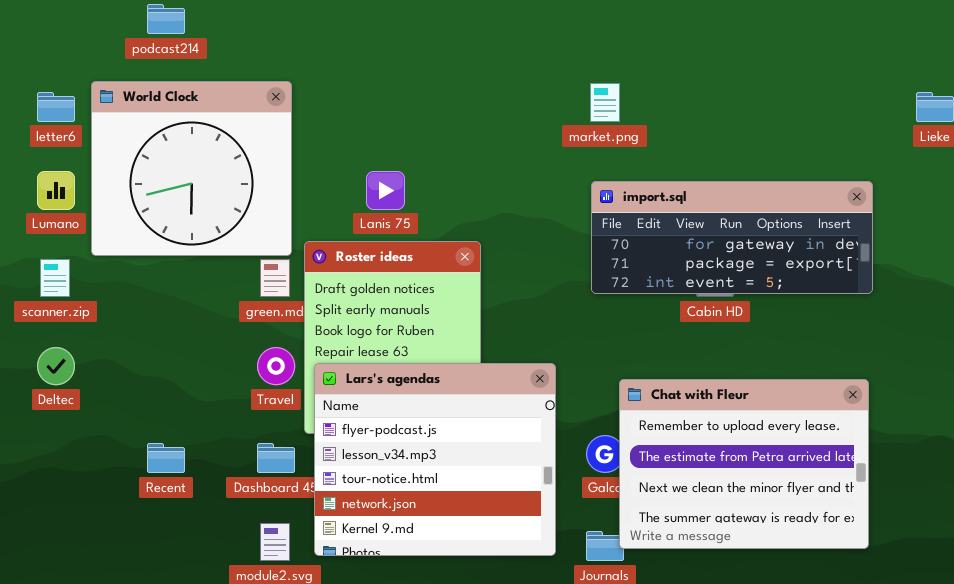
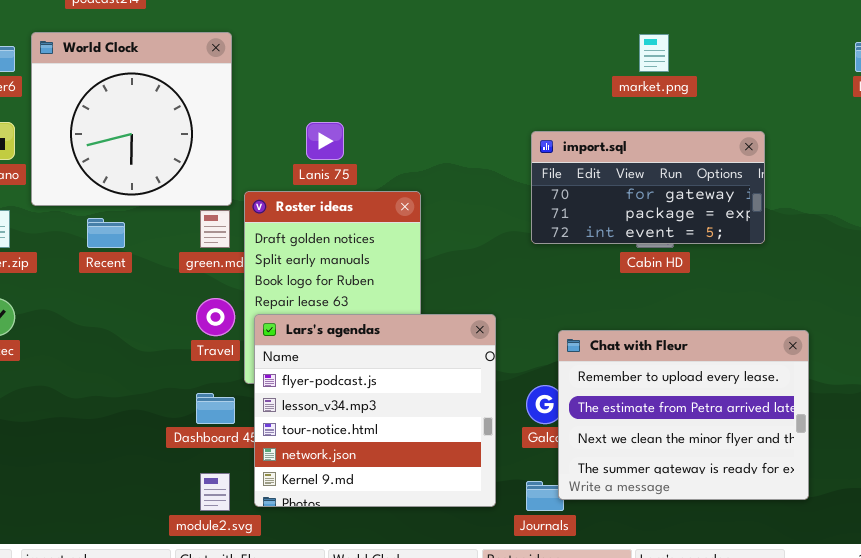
market.png: [590,83,620,122] -> [639,34,669,72], moved
import.sql: [591,181,873,294] -> [531,131,765,244], resized
Recent: [147,443,185,473] -> [87,218,125,248], moved

